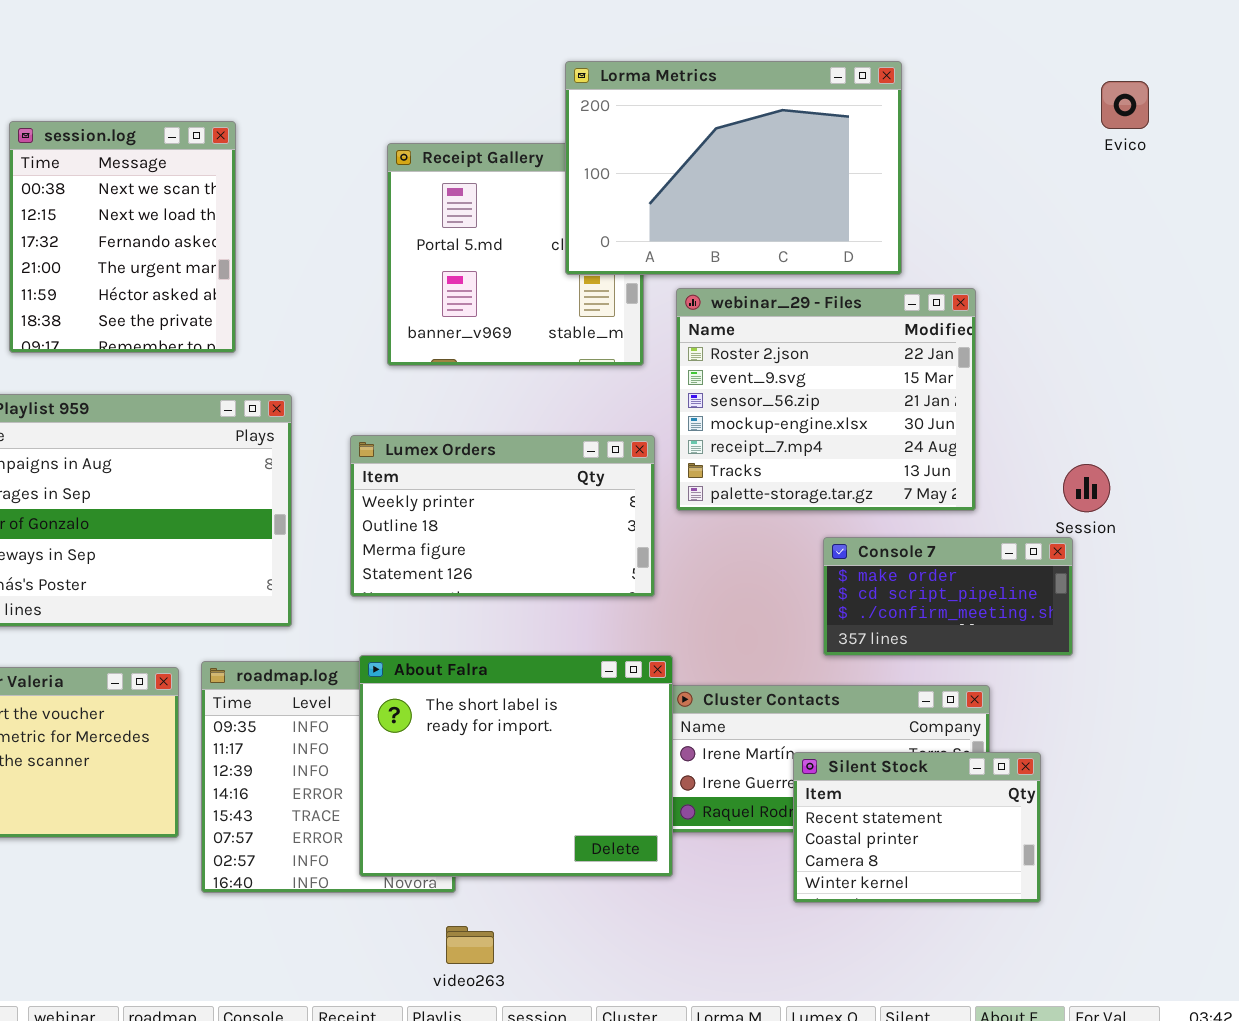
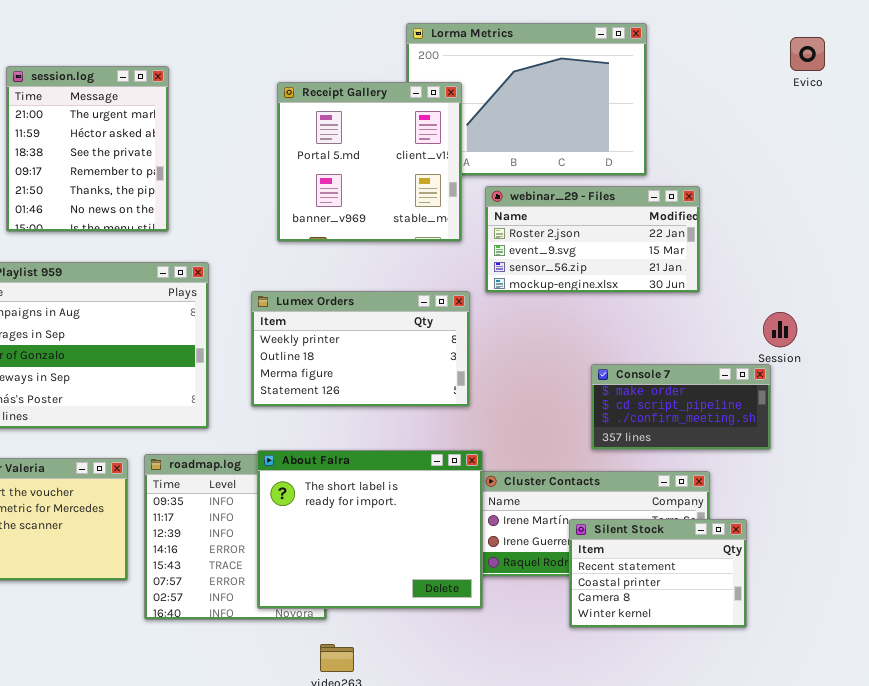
session.log: [9,121,236,353] -> [6,66,169,232], scrolled down 3 rows
Receipt Gallery: [387,143,644,366] -> [277,82,462,242], raised
webinar_29 - Files: [676,288,976,511] -> [485,186,700,293], resized

